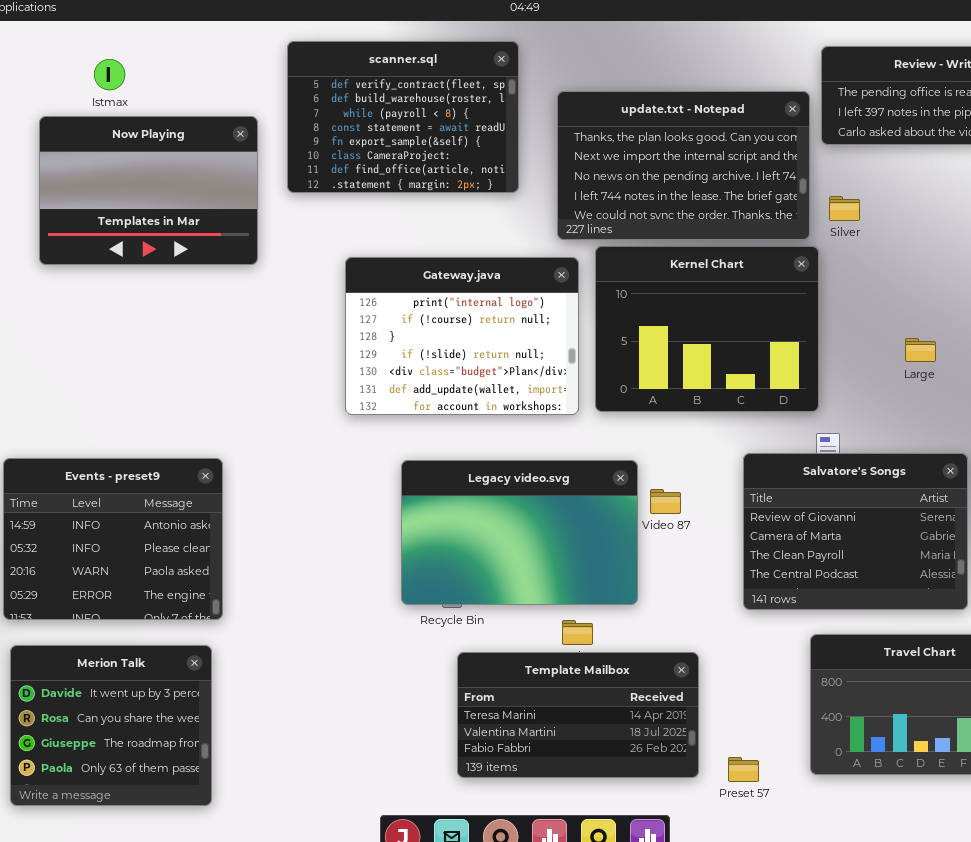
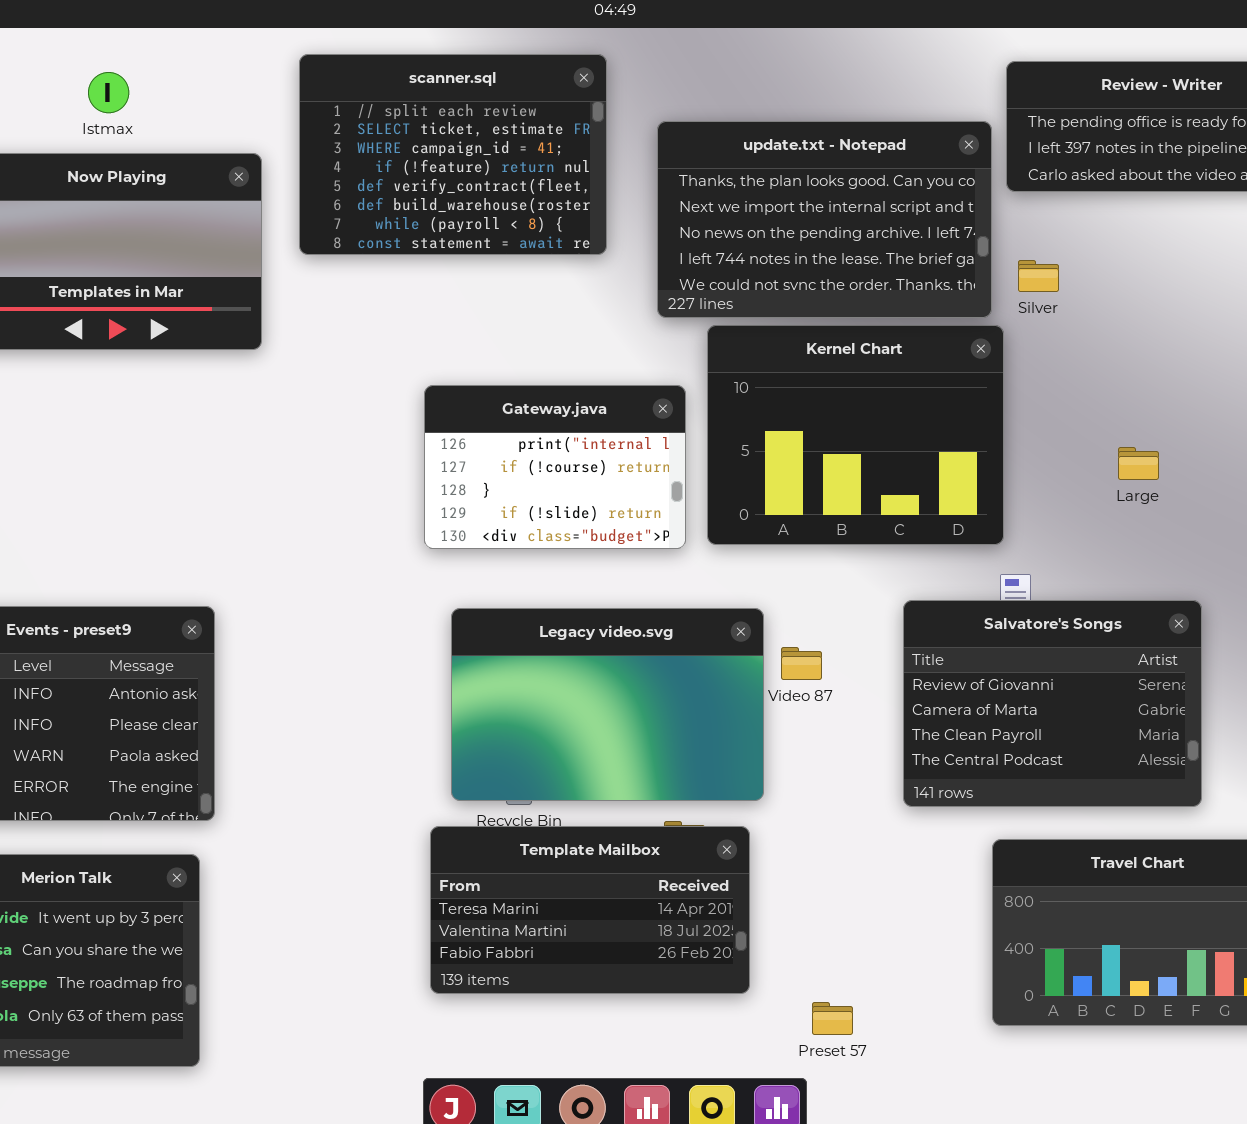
scanner.sql: [287,41,519,193] -> [299,54,607,255], scrolled up 4 rows
Istmax: [94,59,125,90] -> [88,72,129,113], moved
Gateway.java: [345,257,579,415] -> [424,385,686,549], resized
Template Mailbox: [457,652,699,778] -> [430,826,750,994], moved
Preset 57: [728,757,759,782] -> [812,1002,853,1035], moved

